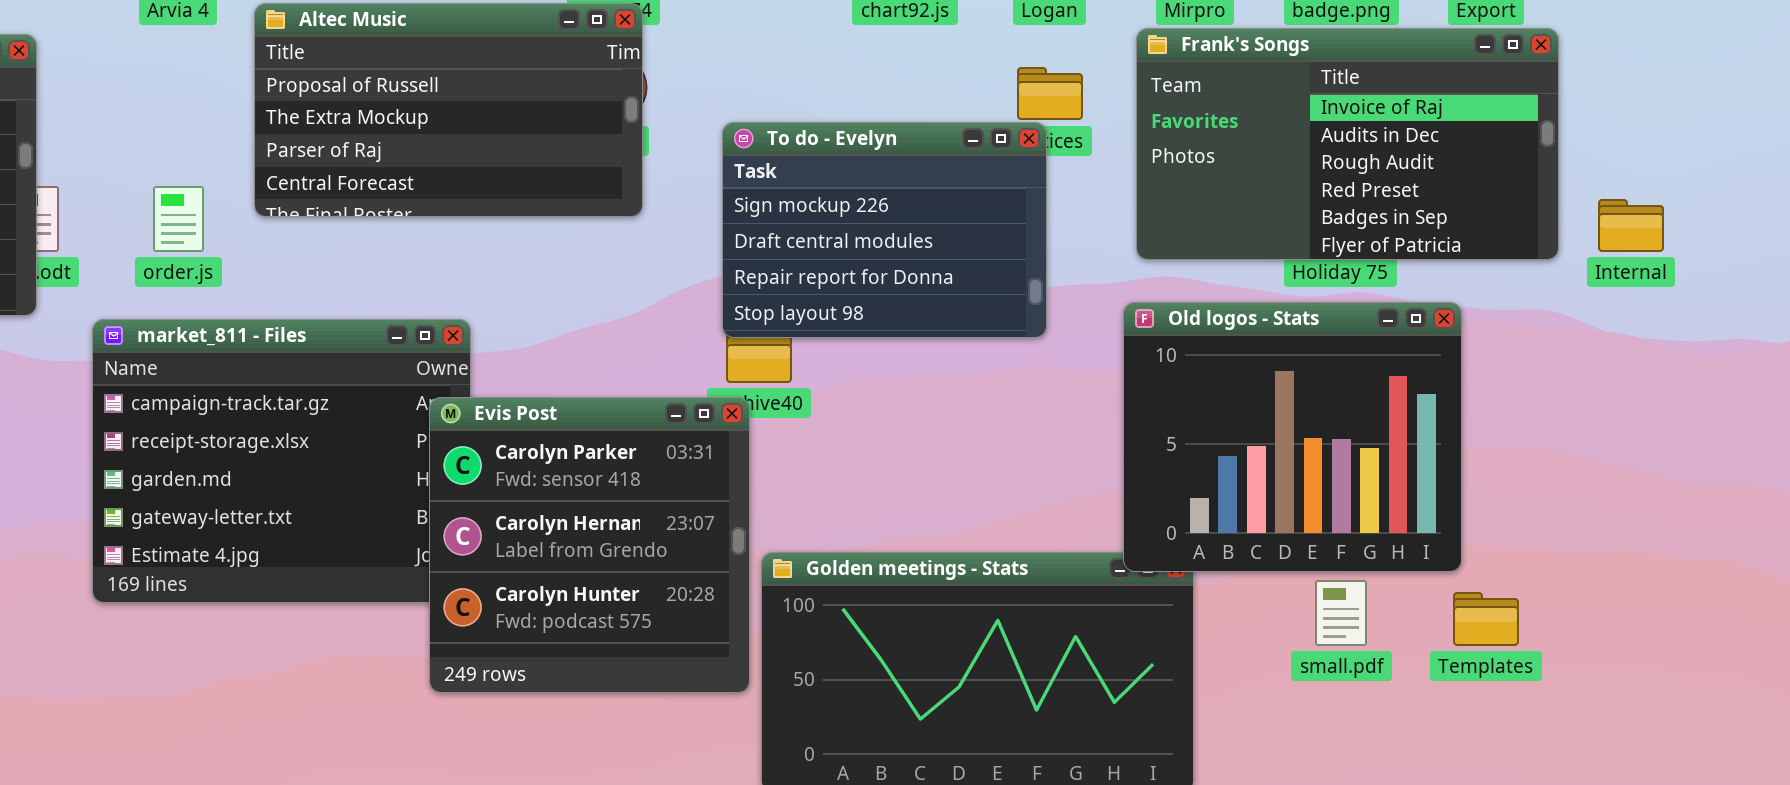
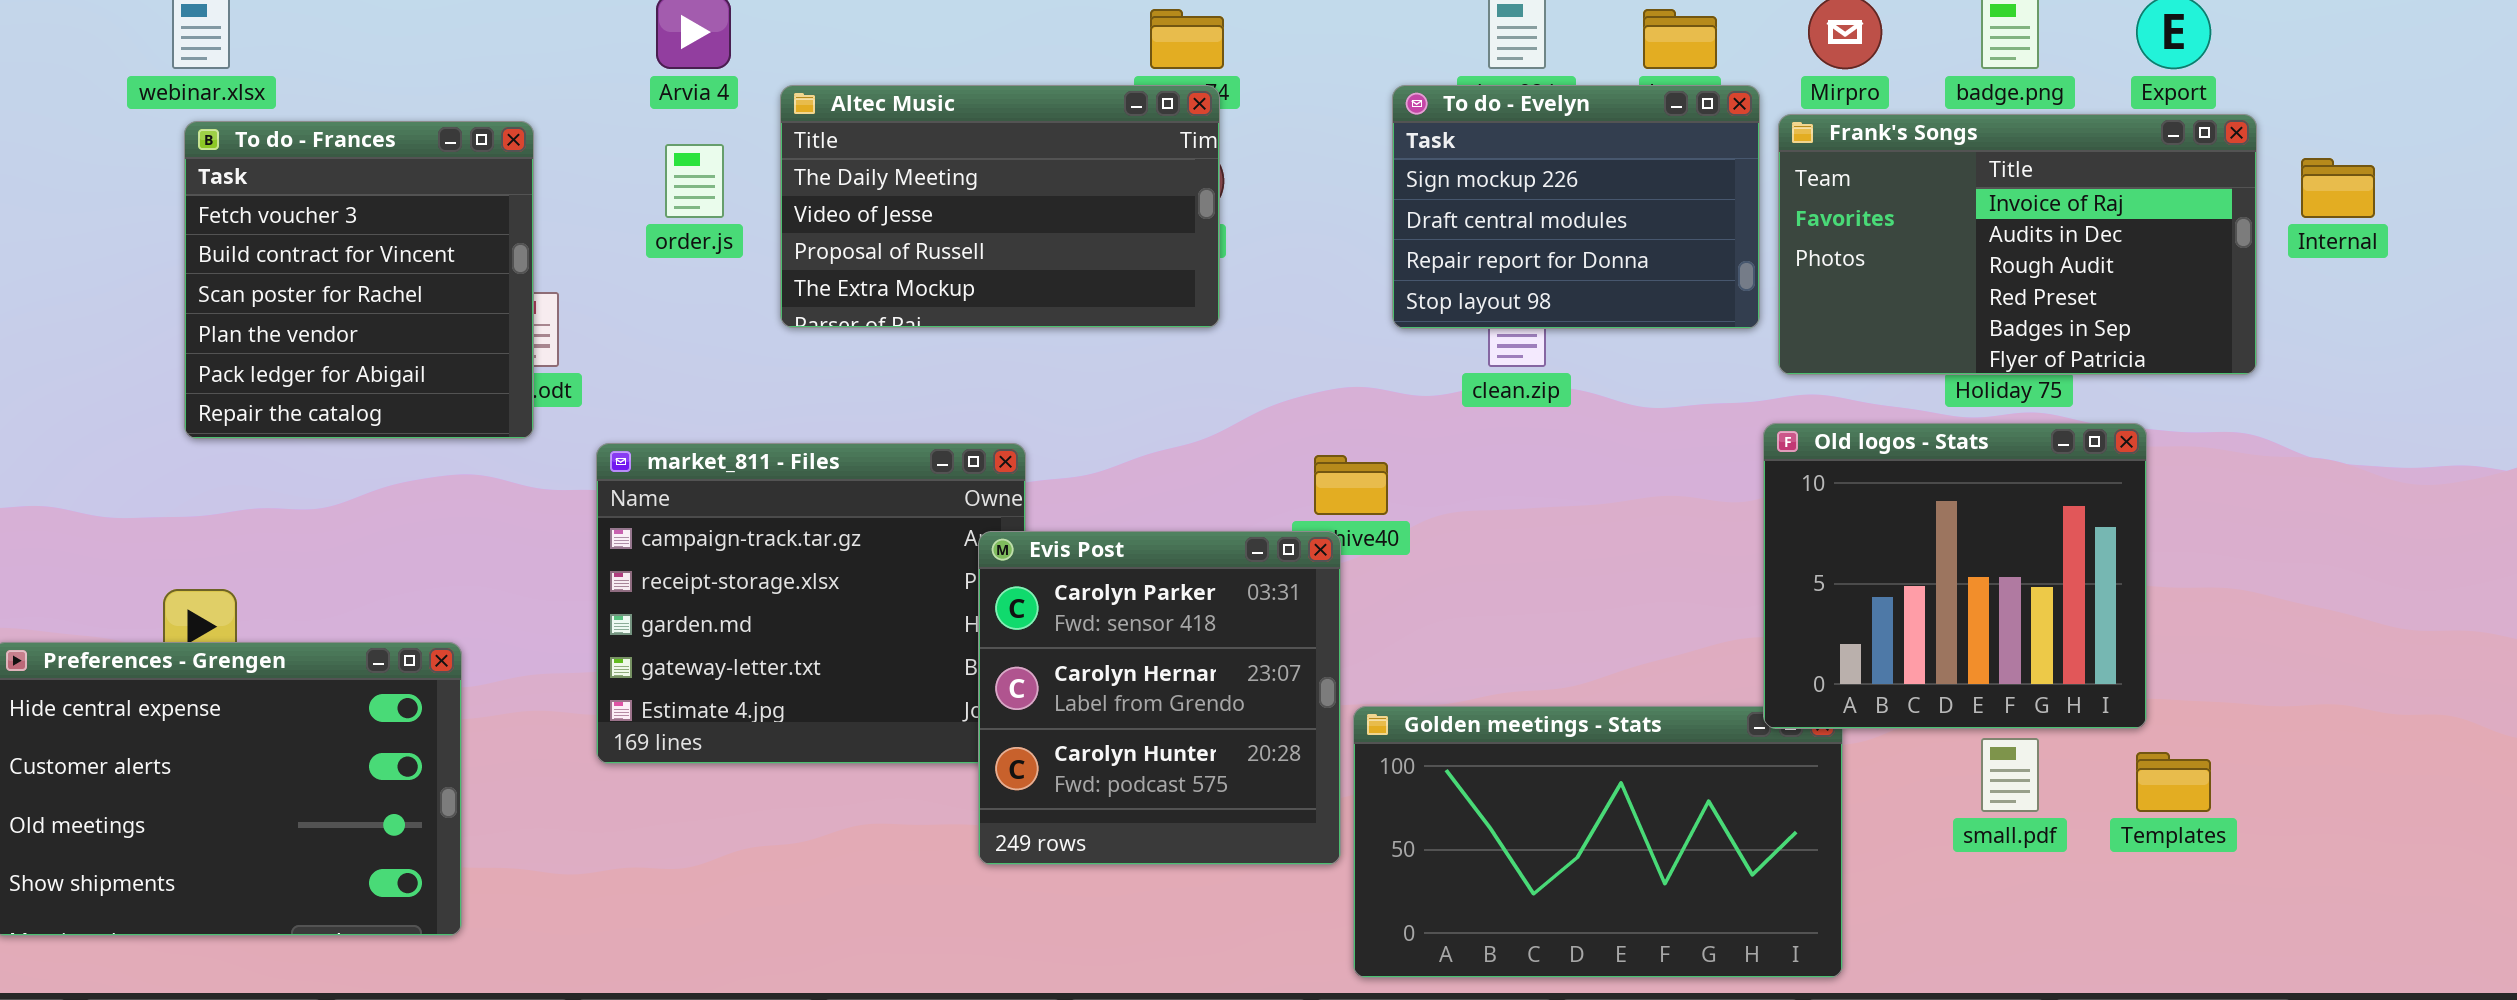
Altec Music: [254,3,643,217] -> [780,85,1220,328], scrolled up 2 rows
To do - Evelyn: [722,122,1047,338] -> [1392,85,1760,329], moved
order.js: [153,186,204,252] -> [665,144,724,218], moved
Internal: [1598,199,1664,252] -> [2301,158,2375,218], moved

